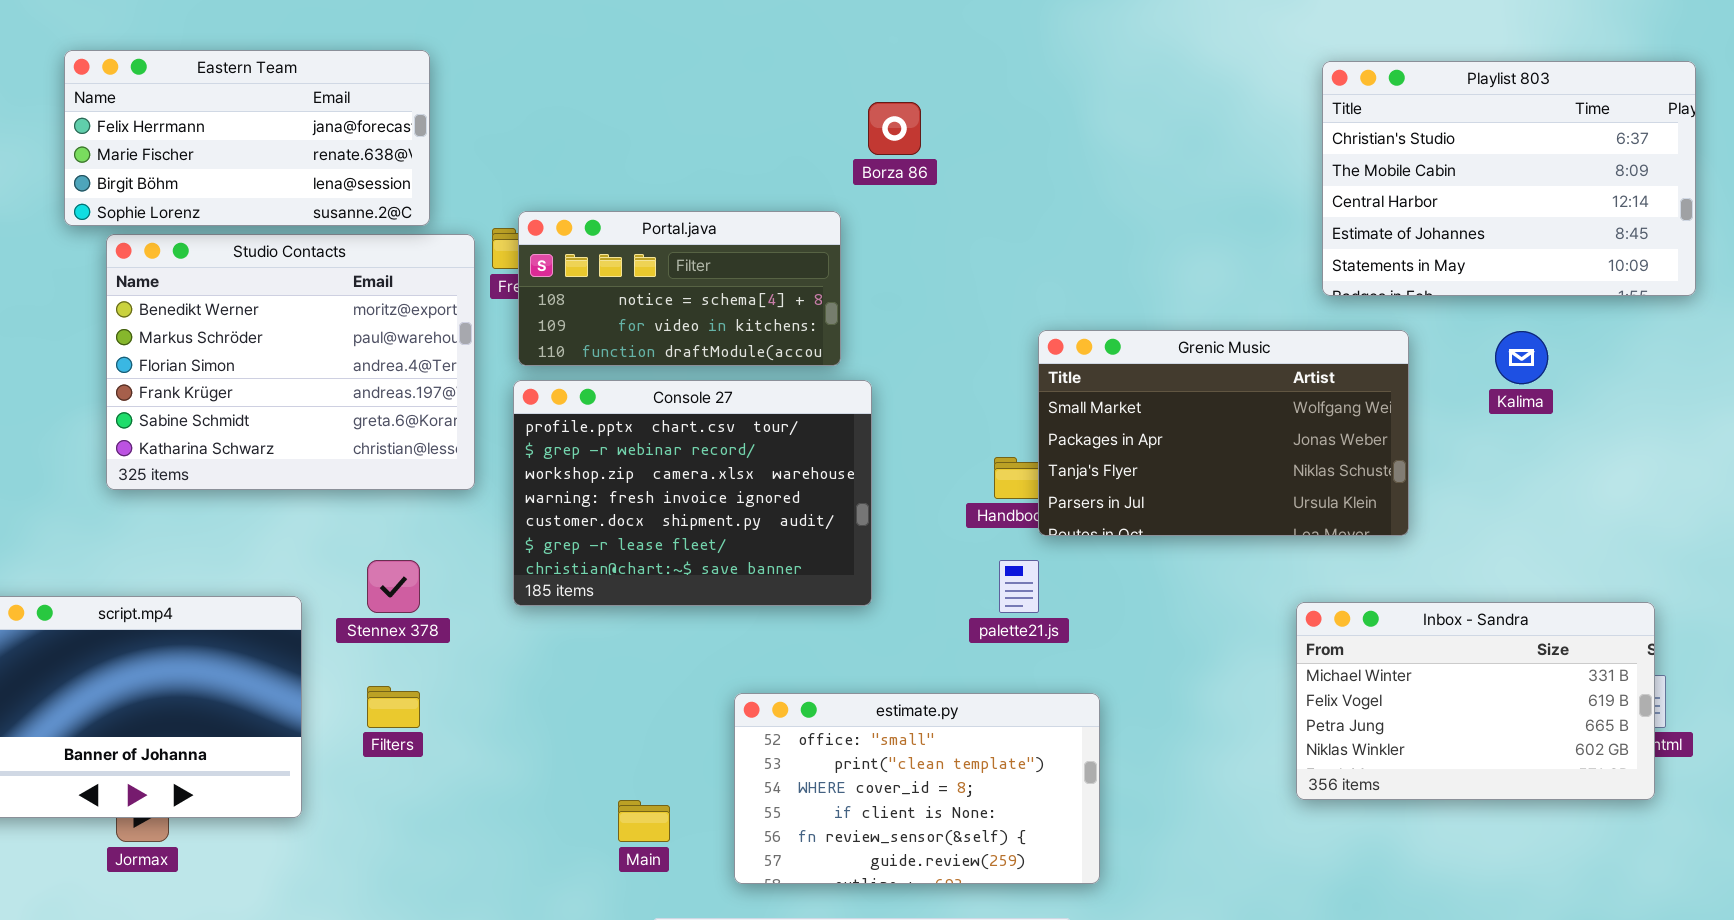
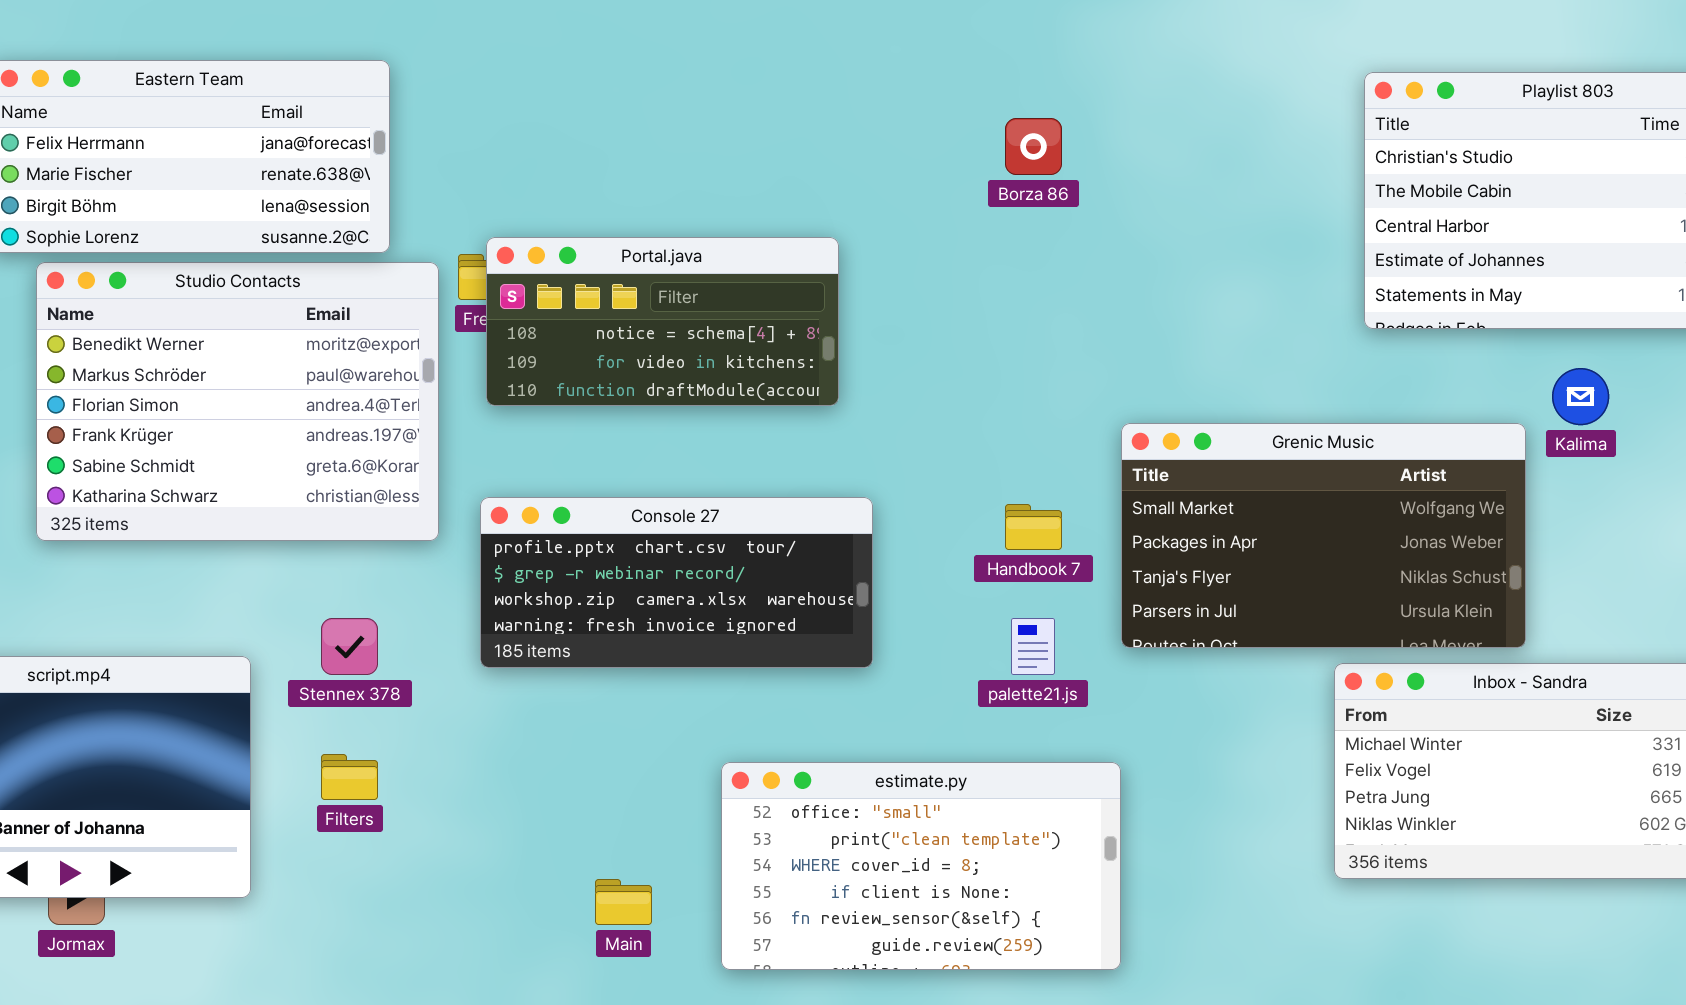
Borza 86: [868,102,921,155] -> [1005,118,1062,175], moved
Grenic Music: [1038,330,1409,536] -> [1121,423,1526,648], moved
Console 27: [513,380,872,606] -> [480,497,873,668], resized

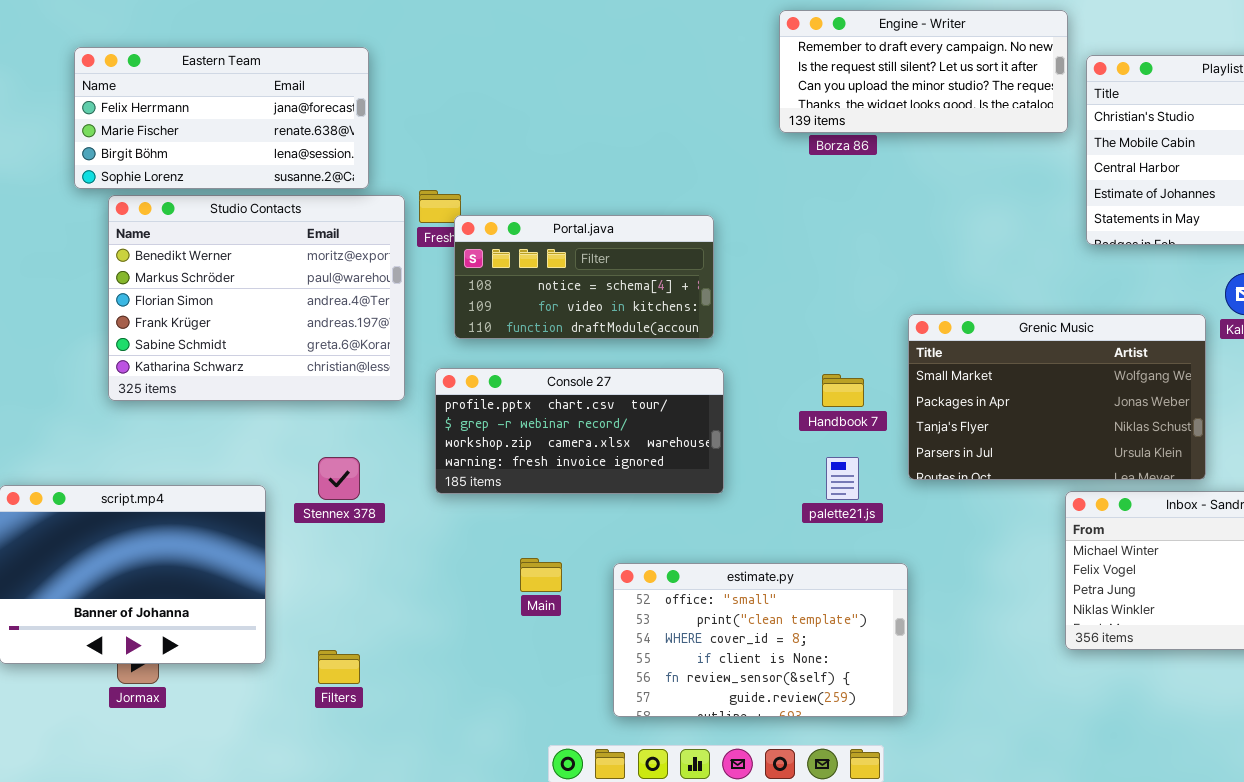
Engine - Writer: none -> [779,10,1068,133], opened
Portal.java: [486,237,839,406] -> [454,215,714,339], moved
Filters: [321,754,378,800] -> [318,650,360,684], moved
Main: [595,879,652,925] -> [520,558,562,592], moved

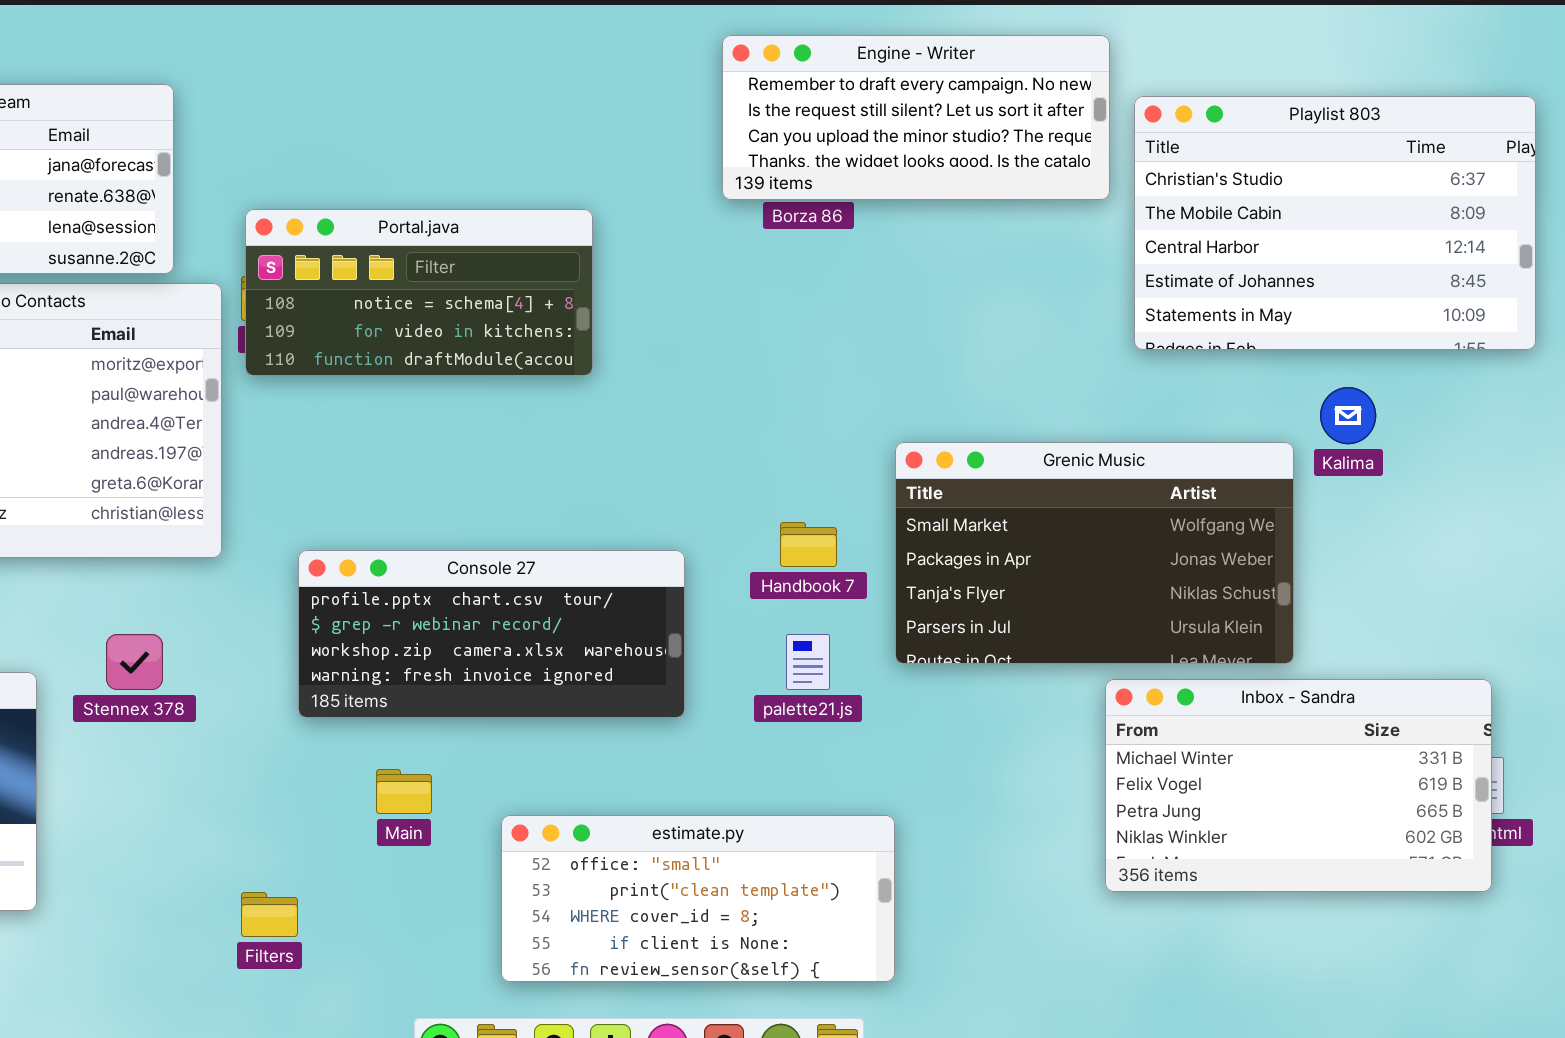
Portal.java: [454,215,714,339] -> [245,209,593,376], moved
Console 27: [435,368,724,494] -> [298,550,685,718], moved
estimate.py: [613,563,908,717] -> [501,815,895,982], resized
Filters: [318,650,360,684] -> [241,892,298,937], moved

